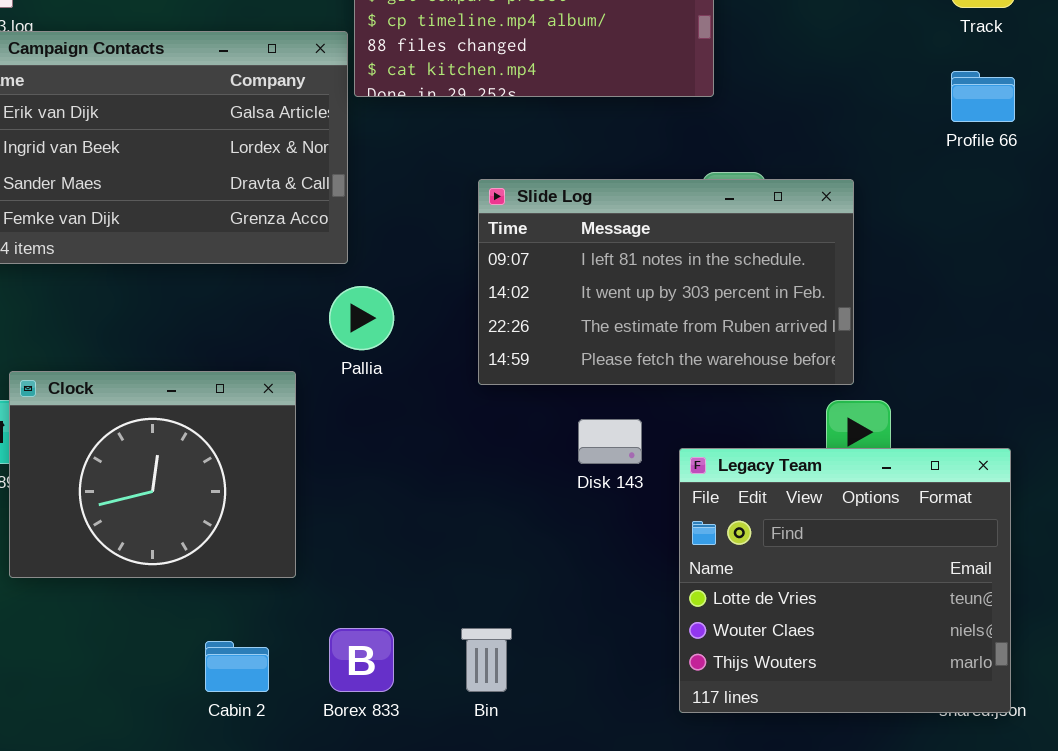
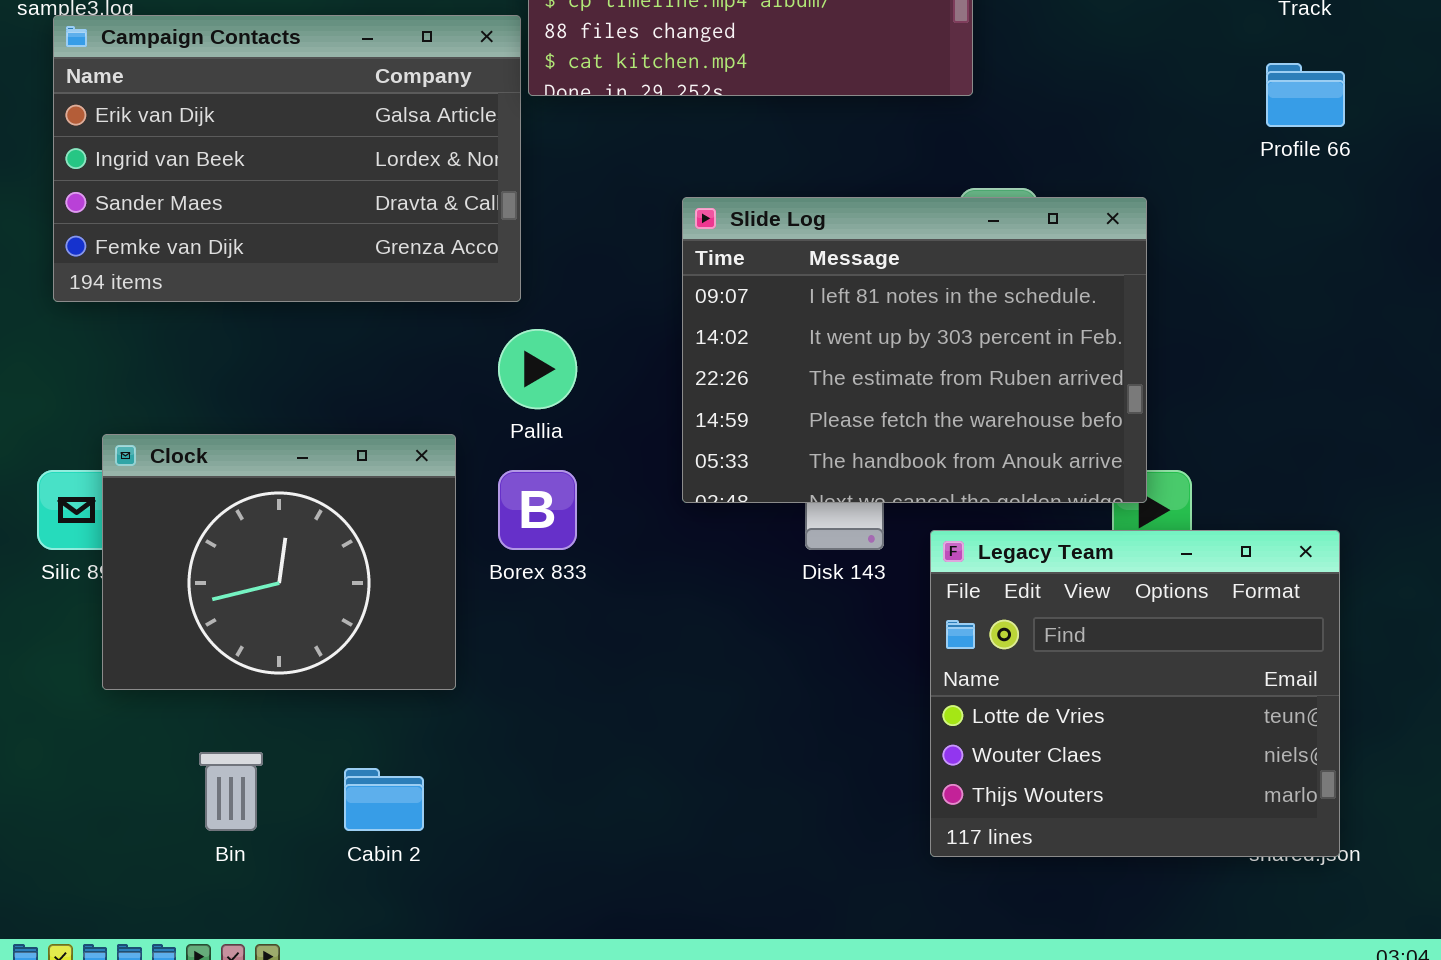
Slide Log: [478,179,854,385] -> [682,197,1147,503], resized
Borex 833: [329,628,394,692] -> [498,470,577,550], moved
Bin: [461,628,512,692] -> [199,752,263,831], moved

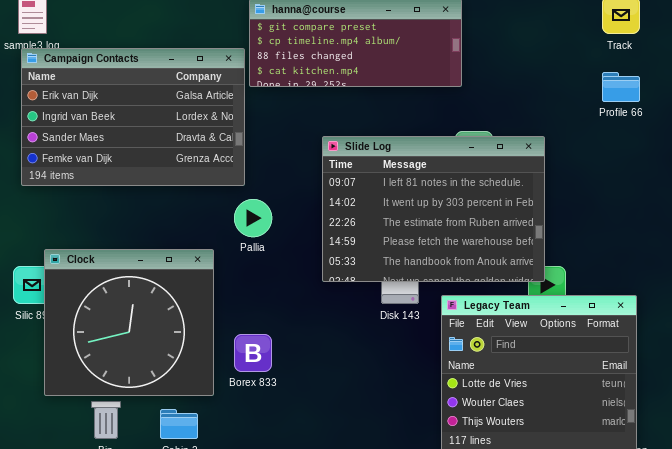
Clock: [102,434,456,690] -> [44,249,214,396], resized
Borex 833: [498,470,577,550] -> [234,334,272,372], moved

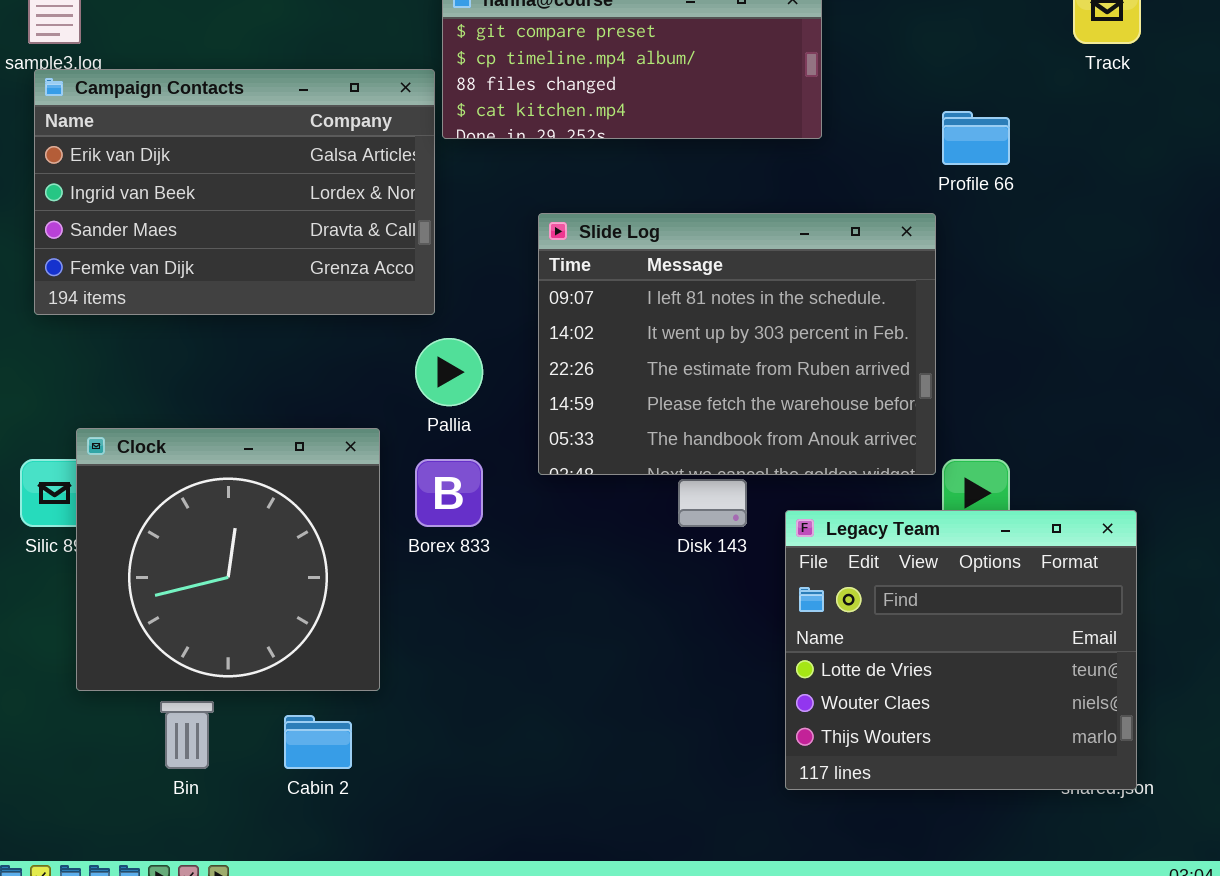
Profile 66: [602,72,640,102] -> [942,111,1010,165], moved
Slide Log: [322,136,545,282] -> [538,213,936,475], moved
Borex 833: [234,334,272,372] -> [415,459,483,527], moved

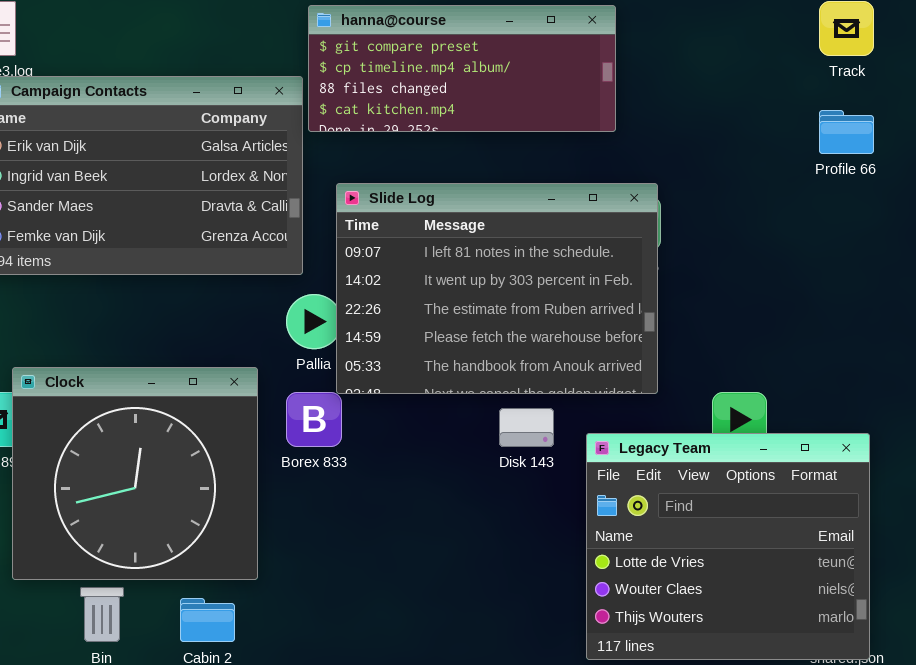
Profile 66: [942,111,1010,165] -> [819,110,874,154], moved
Slide Log: [538,213,936,475] -> [336,183,658,394], moved

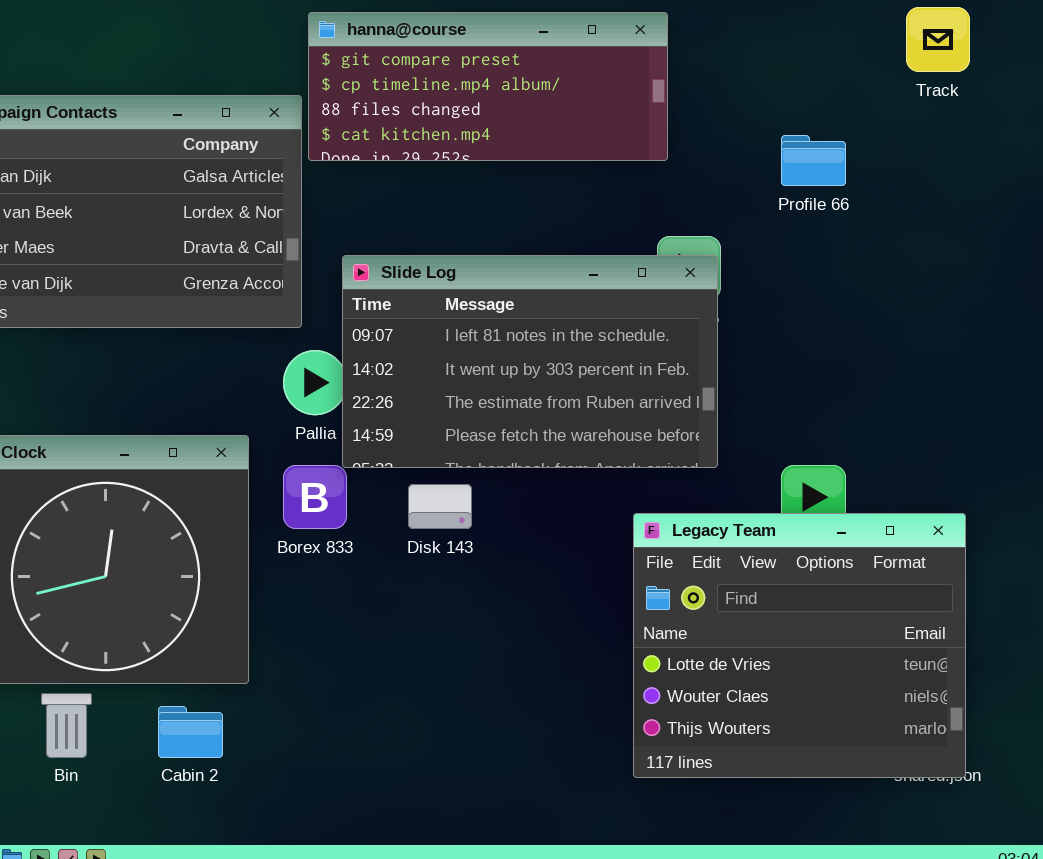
Profile 66: [819,110,874,154] -> [781,135,846,186], moved
Slide Log: [336,183,658,394] -> [342,255,718,468], resized
Disk 143: [499,408,554,447] -> [408,484,472,529], moved

